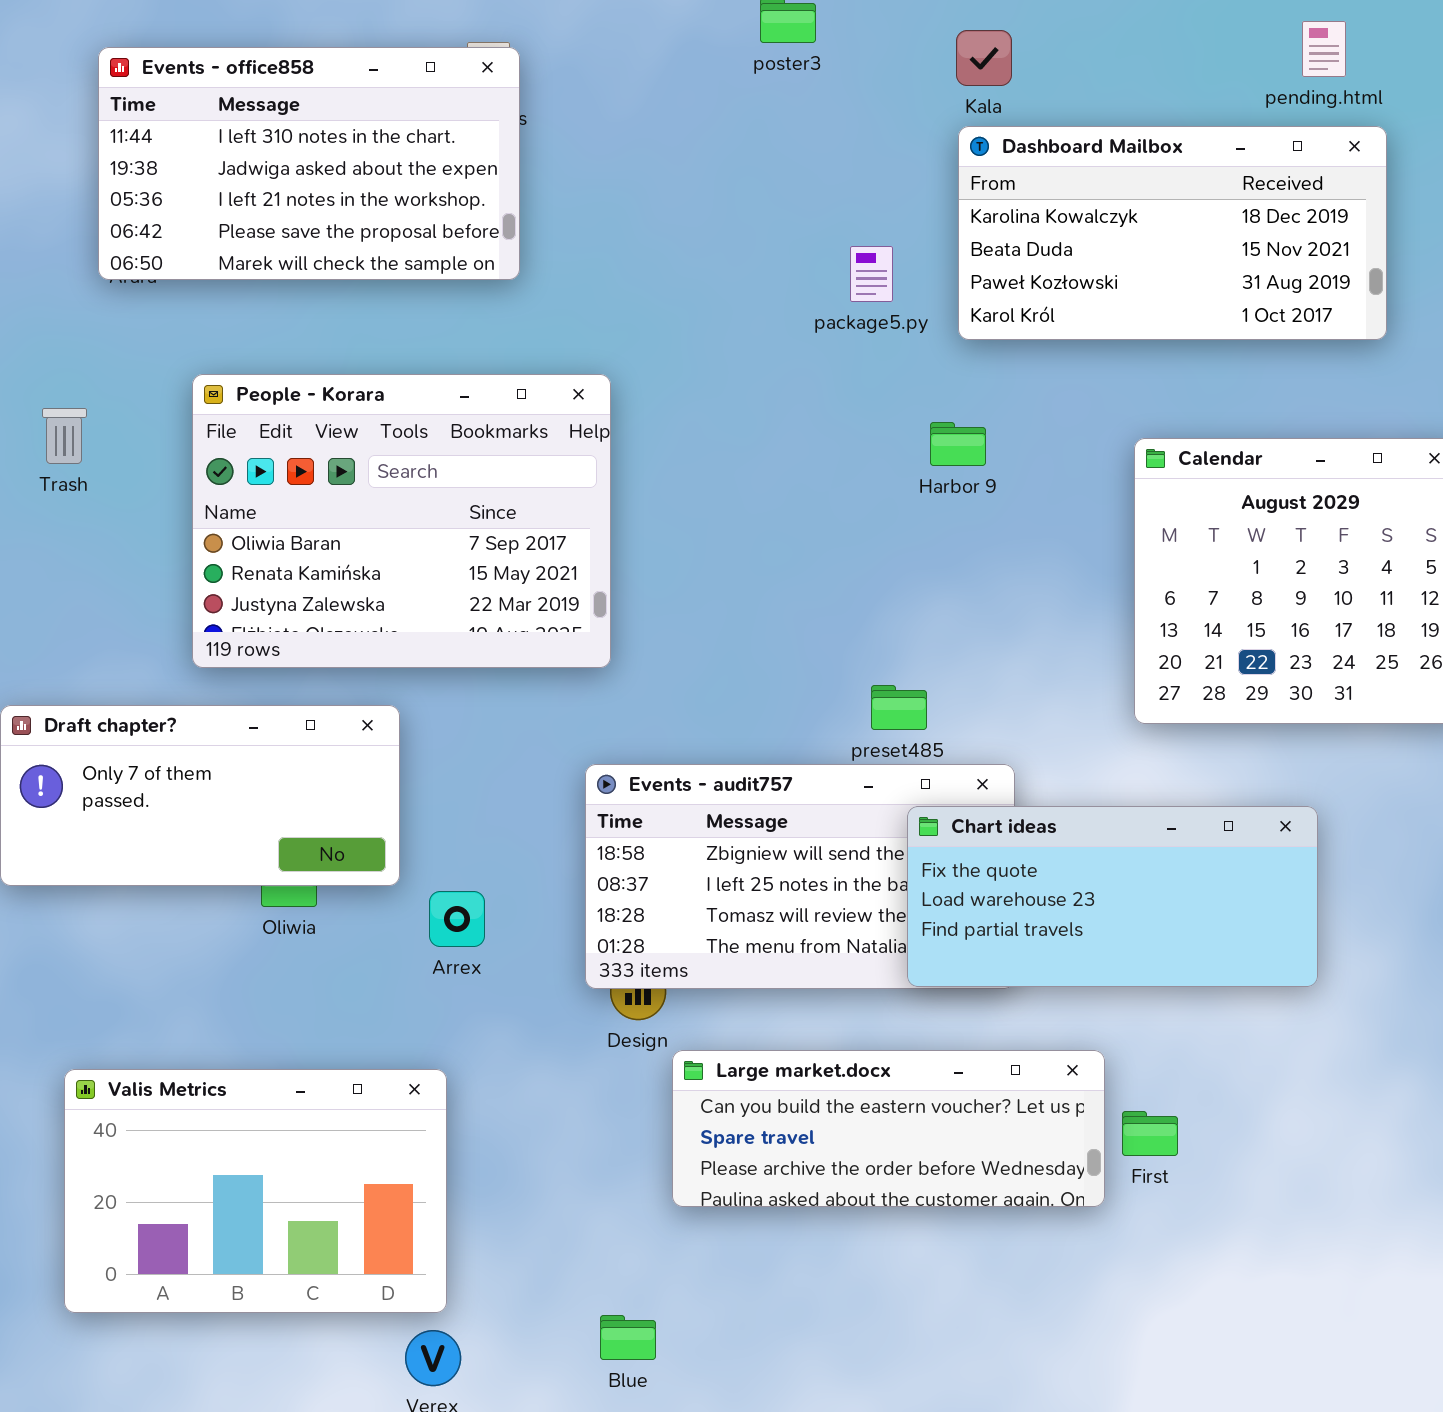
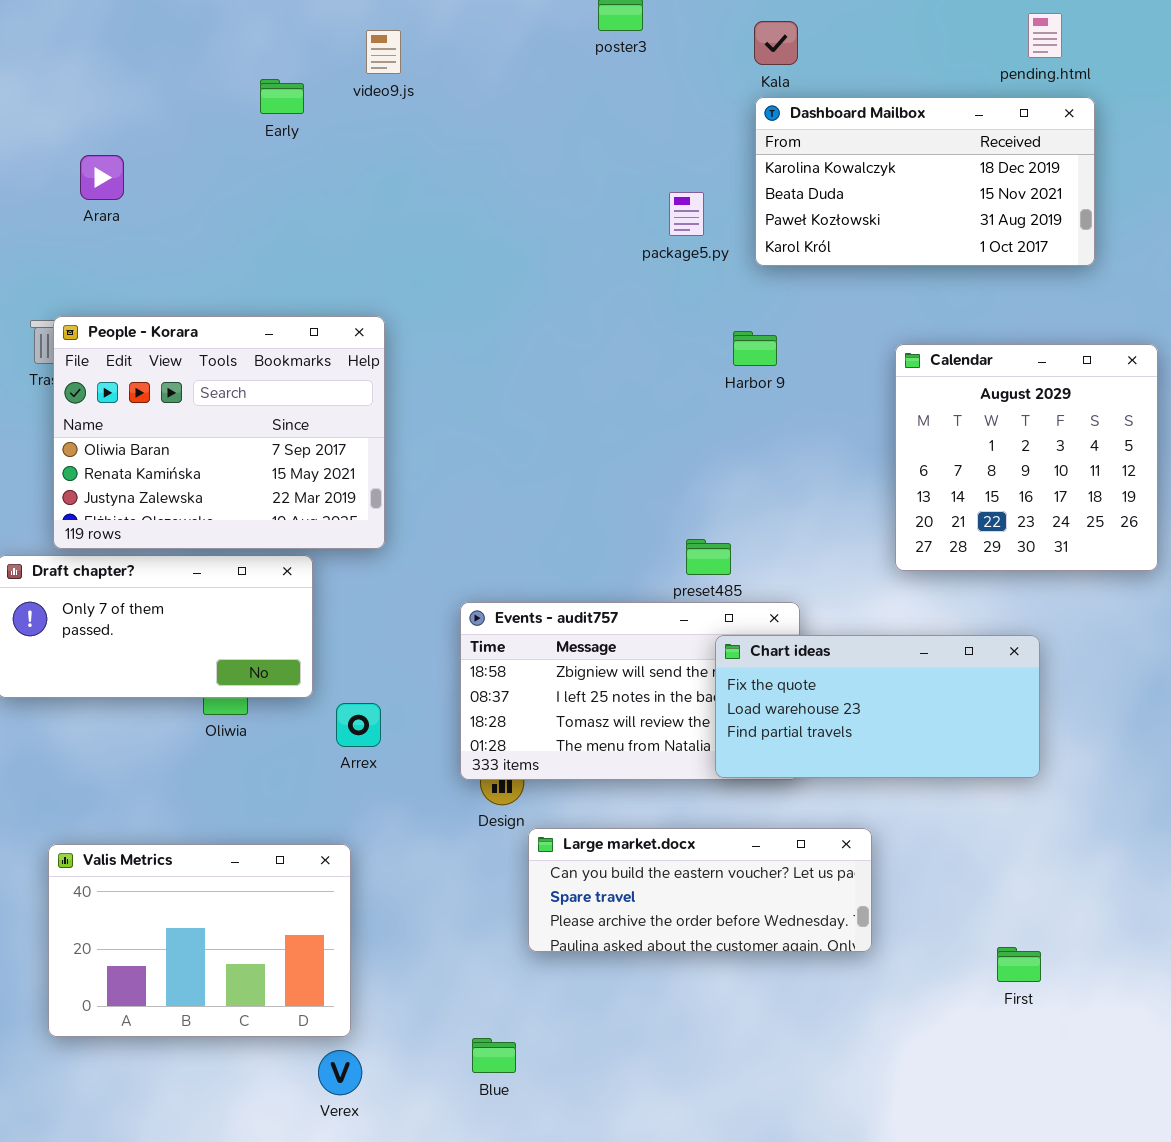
Events - office858: [98,47,520,280] -> none, closed
People - Korara: [192,374,611,668] -> [53,316,385,549], moved
First: [1122,1111,1178,1156] -> [997,947,1041,982], moved

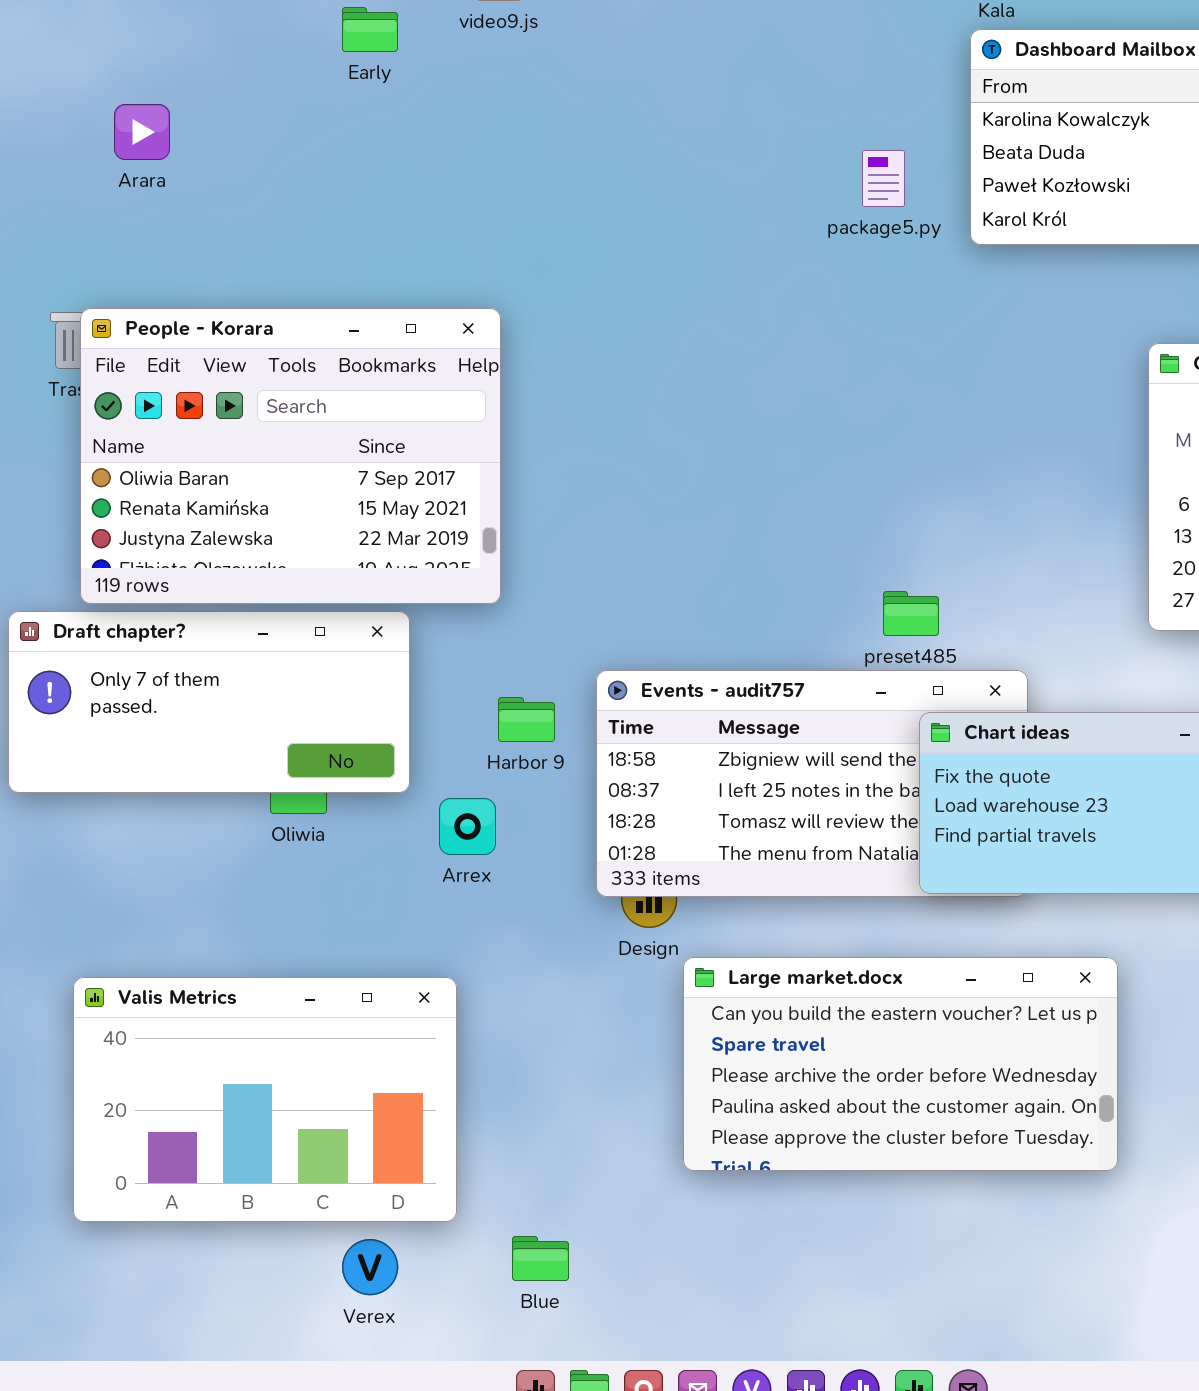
Harbor 9: [733,331,777,366] -> [498,697,555,742], moved
Large market.docx: [528,828,872,952] -> [683,957,1118,1171], resized
Blue: [472,1038,516,1073] -> [512,1236,569,1281], moved
Verex: [318,1050,362,1095] -> [342,1239,398,1295], moved

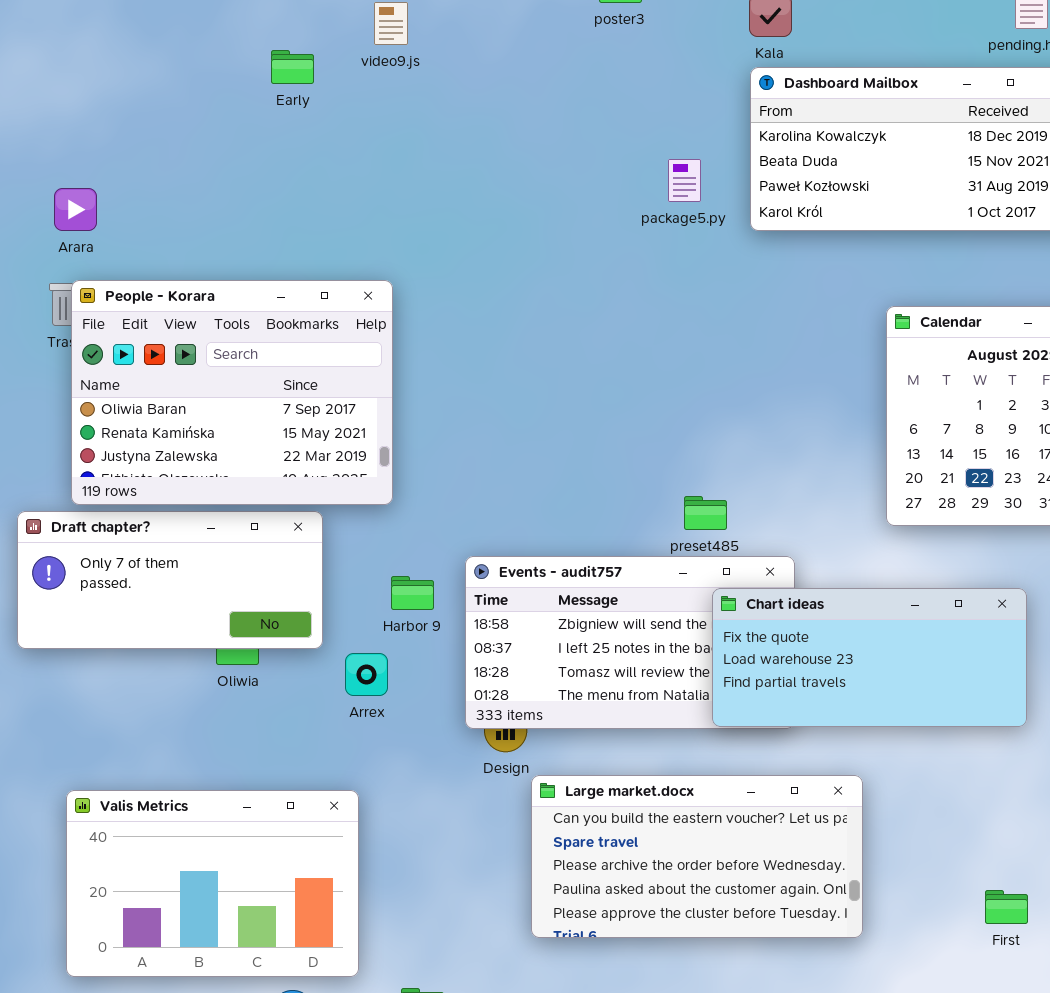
Arara: [114,104,170,160] -> [54,188,97,231], moved

